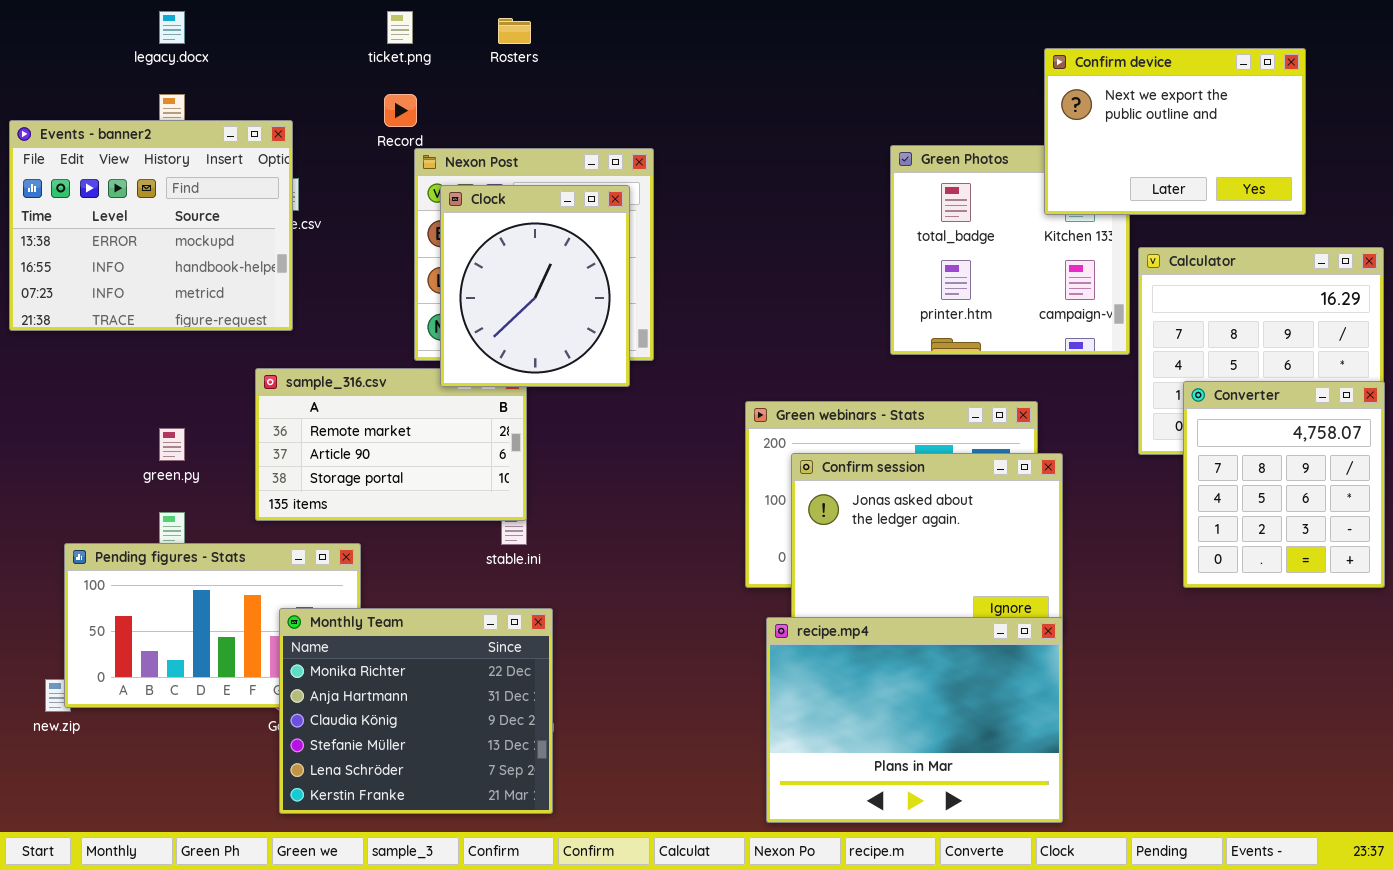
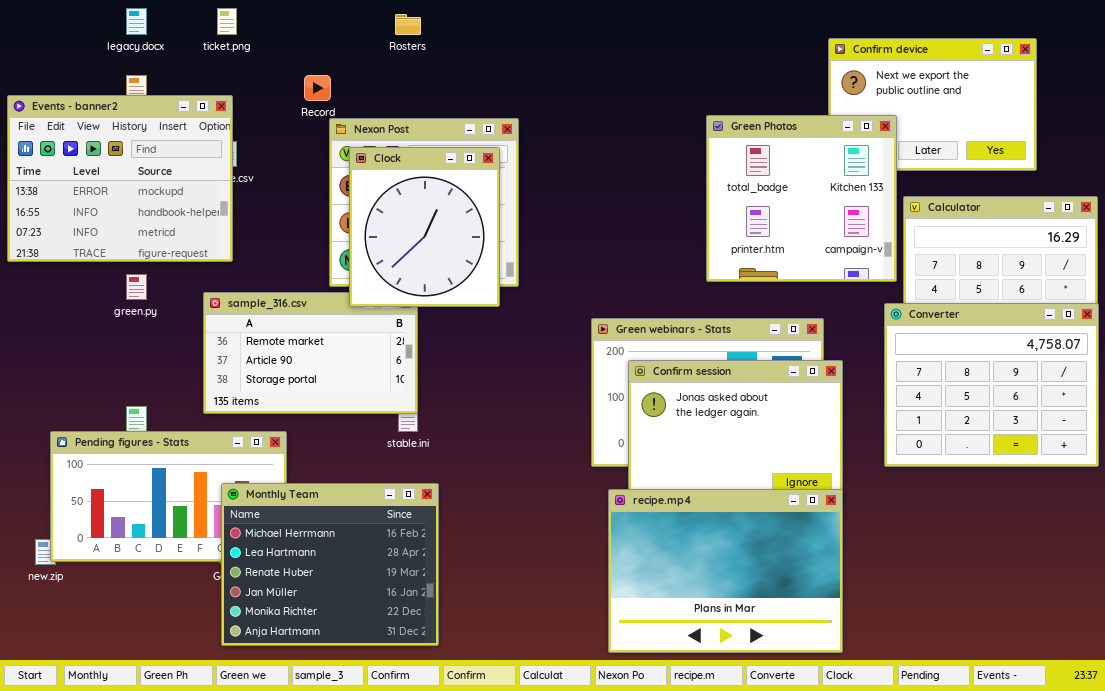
ticket.png: [387,11,413,44] -> [217,8,237,35], moved
Green Photos: [890,145,1130,355] -> [706,115,897,282], raised
Converter: [1183,381,1385,588] -> [884,303,1099,467], resized
green.py: [159,428,185,461] -> [126,274,147,300], moved
Monthly Team: [279,608,553,814] -> [221,483,439,646], scrolled up 4 rows

